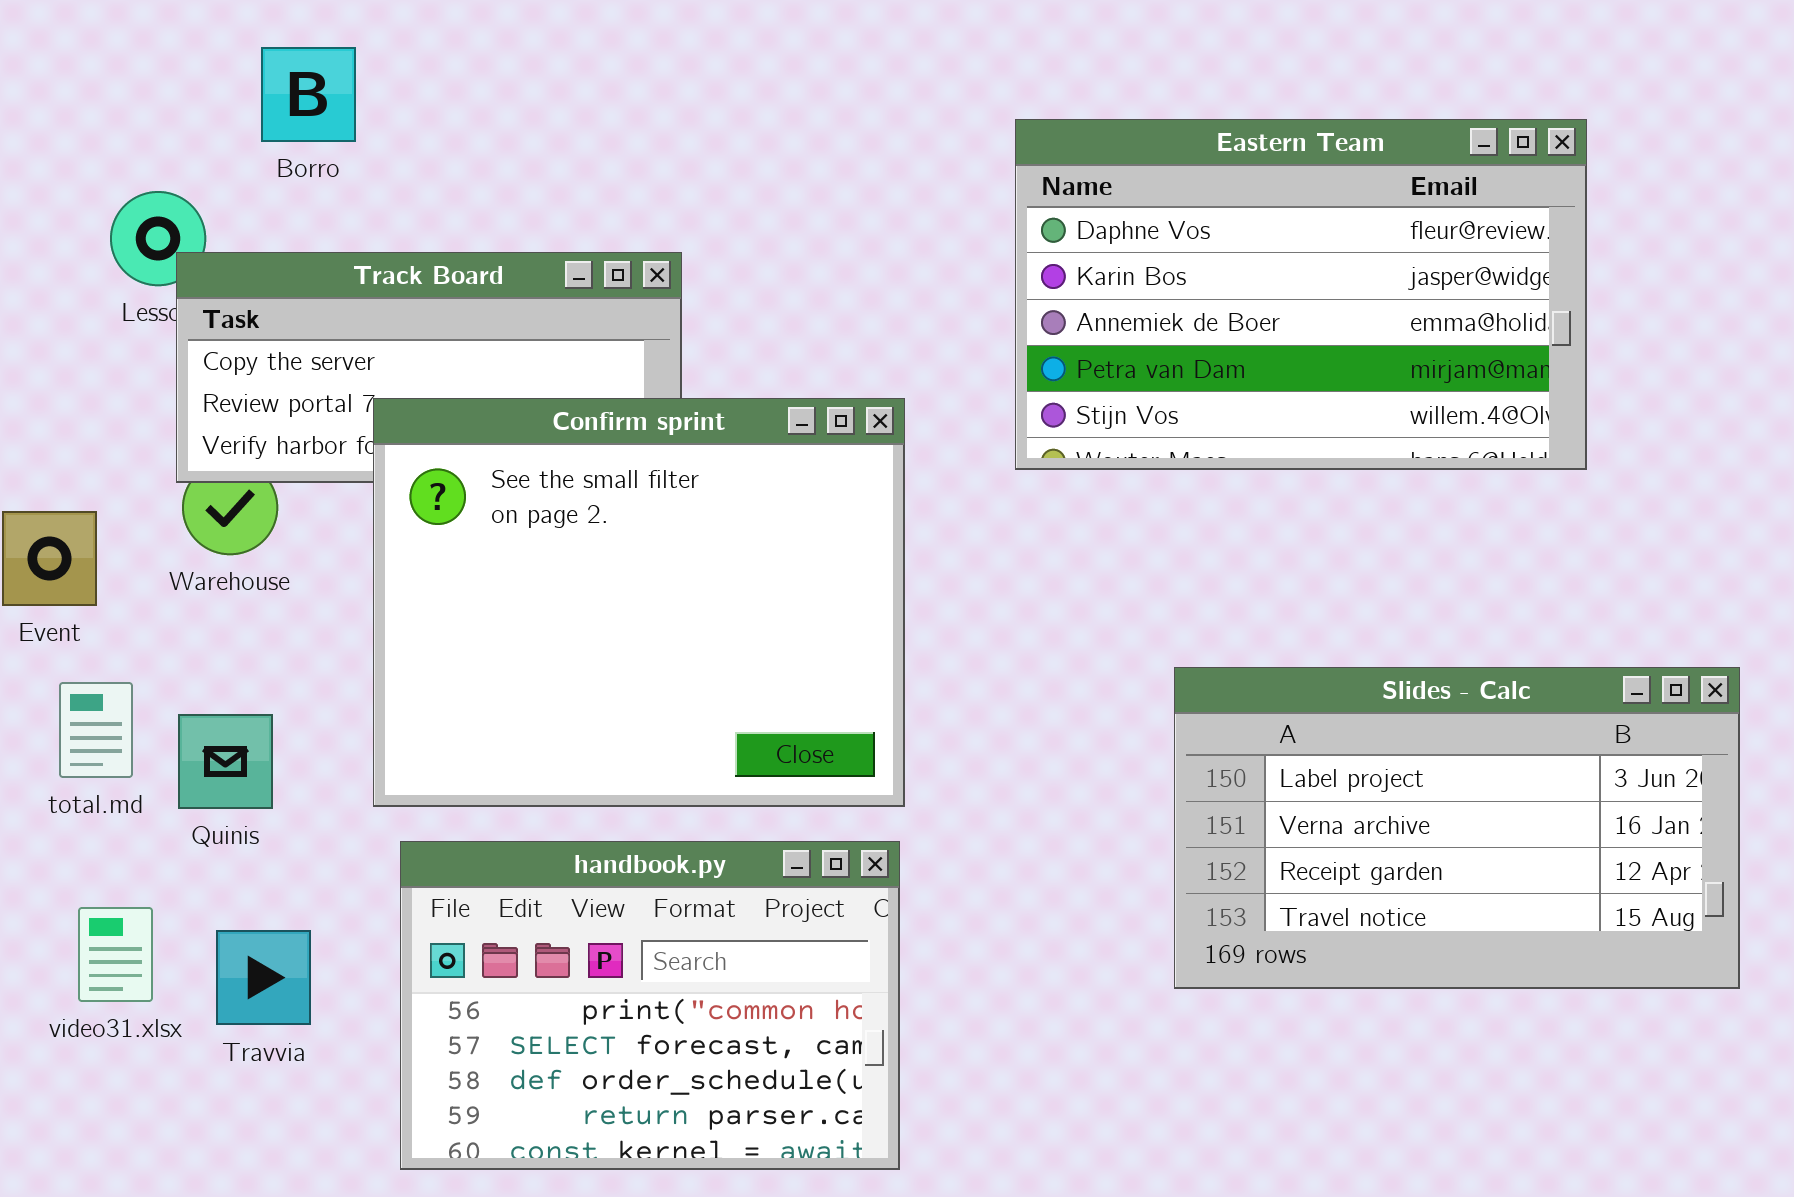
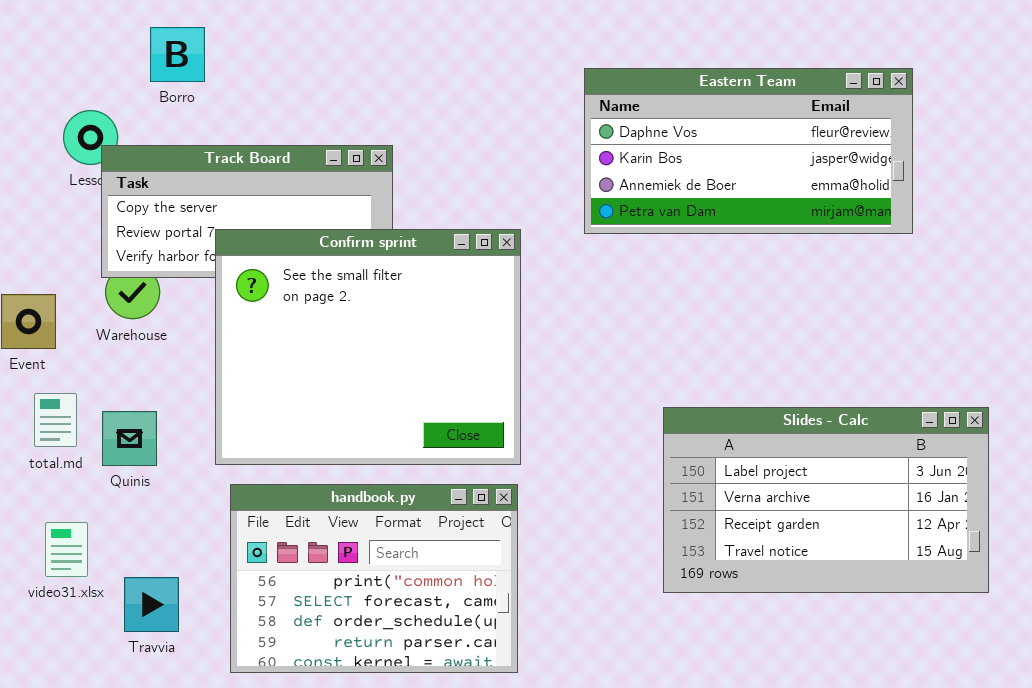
Eastern Team: [1015,119,1587,470] -> [584,68,913,234], resized
Slides - Calc: [1174,667,1740,989] -> [663,407,989,593], moved
Travvia: [216,930,311,1025] -> [124,577,179,632], moved

